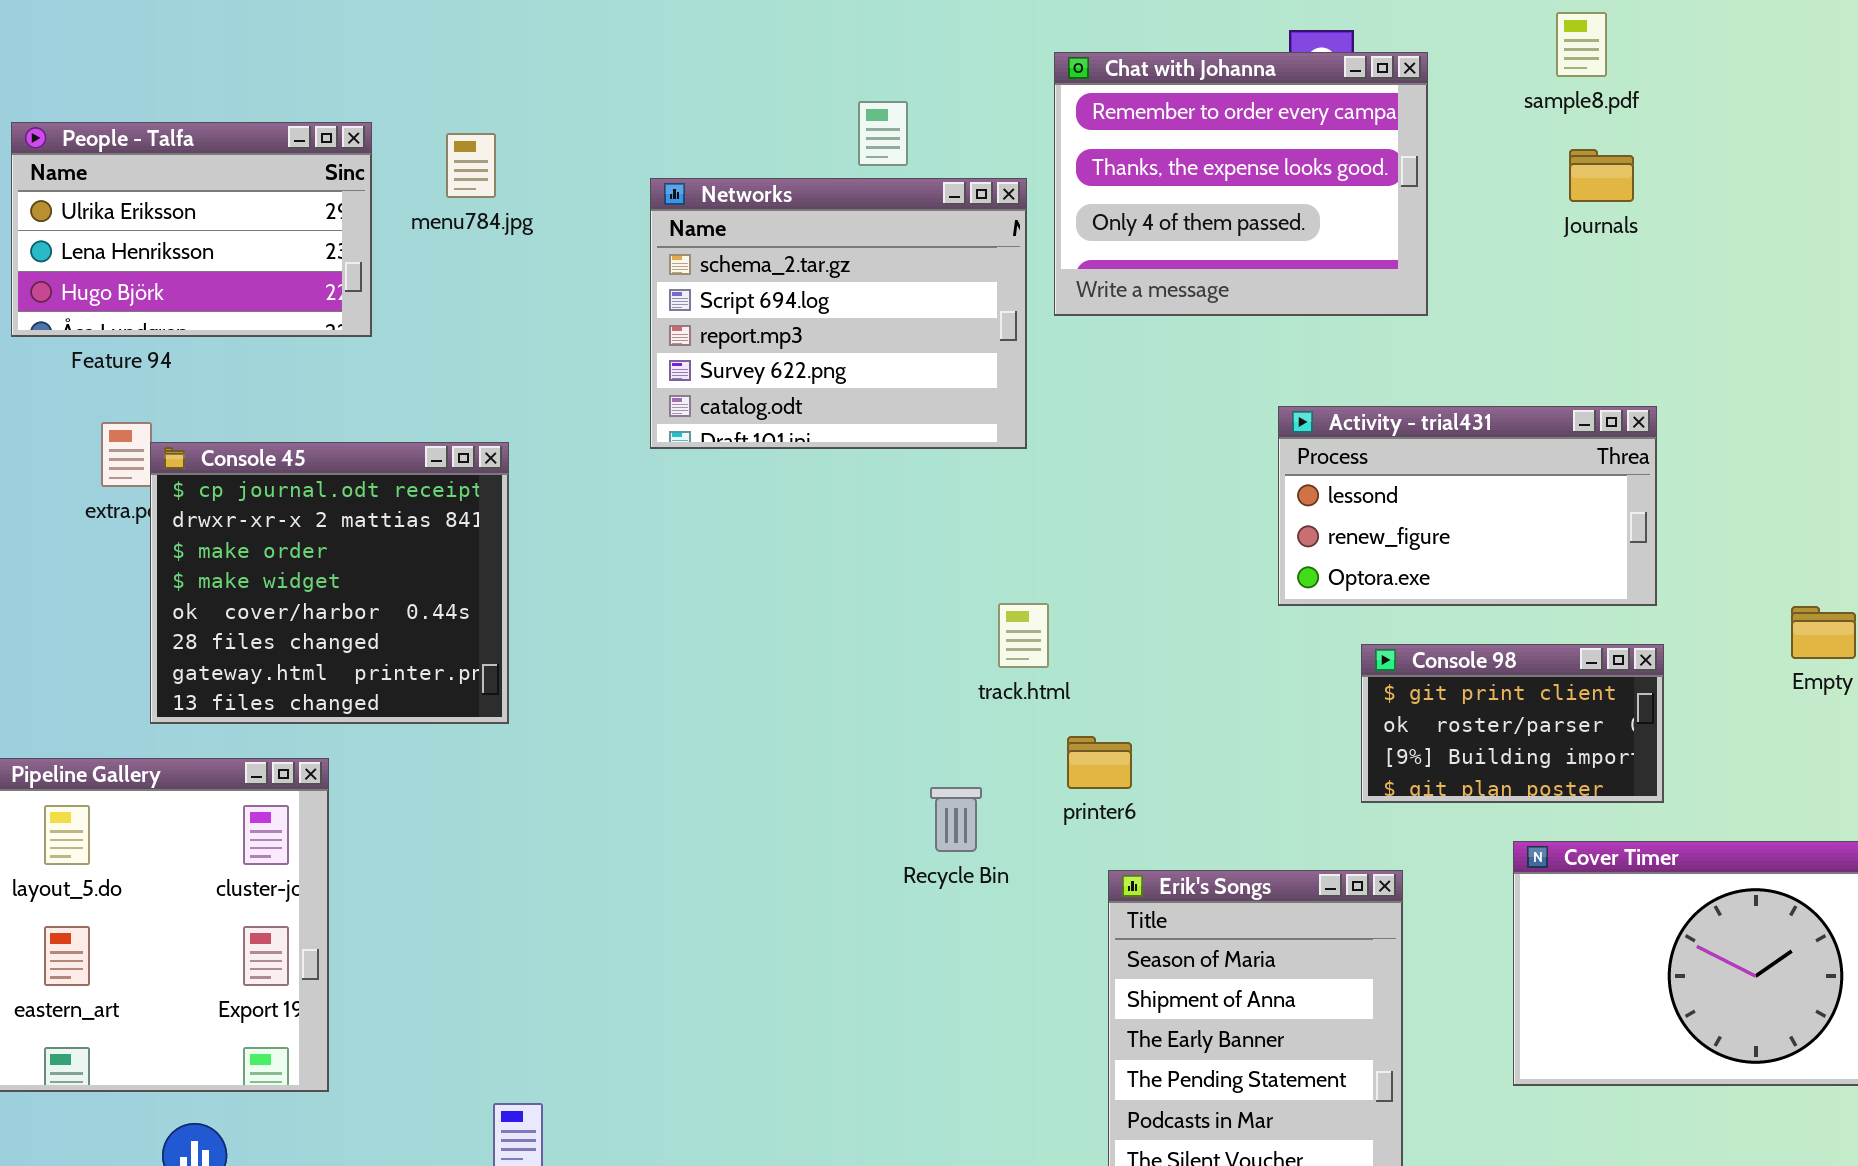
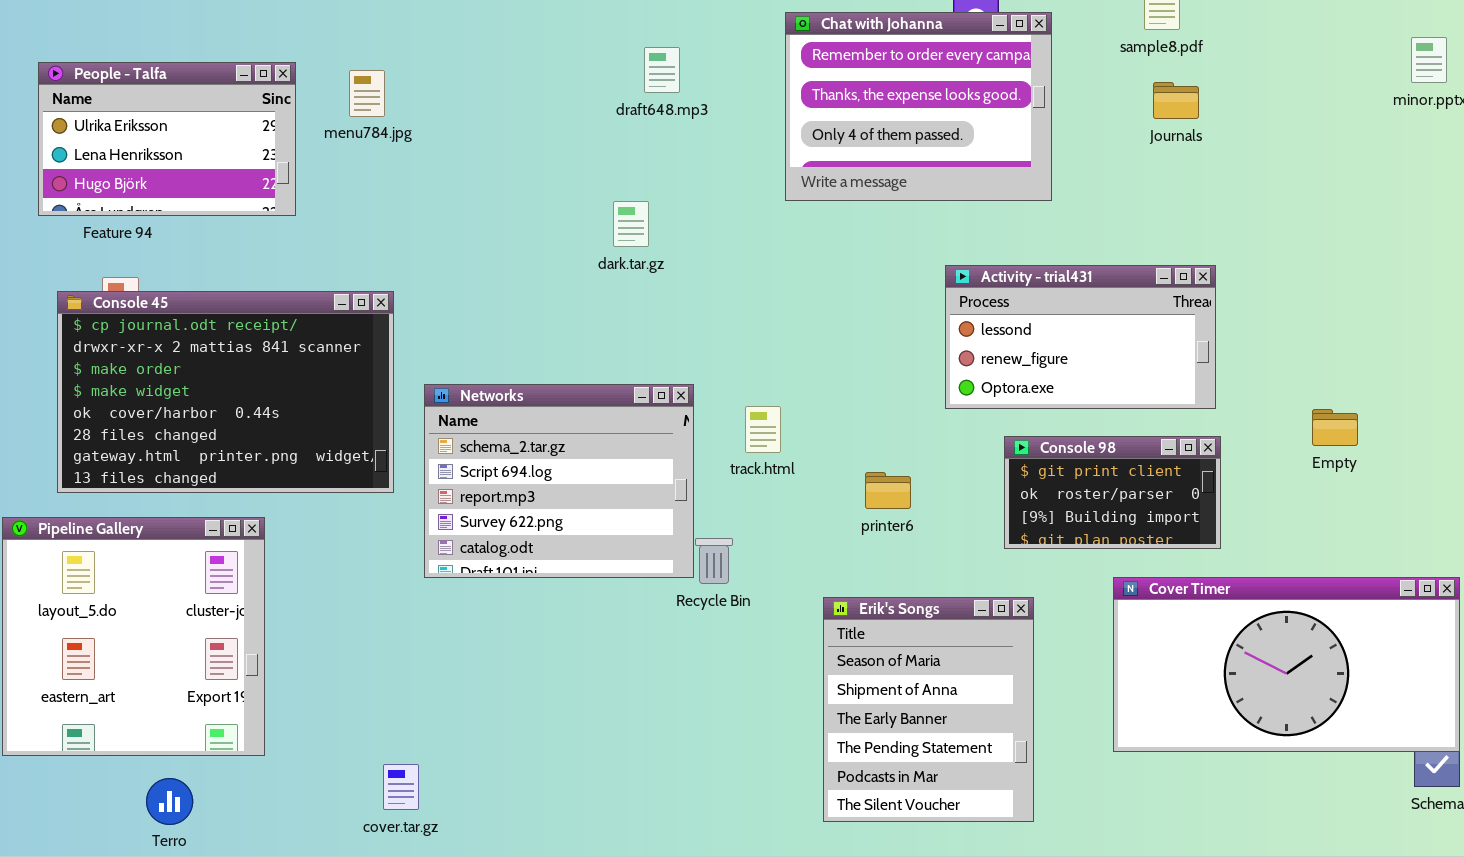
Networks: [650,178,1027,449] -> [424,384,694,578], moved
Console 45: [150,442,509,724] -> [57,291,394,493], resized
printer6: [1067,736,1132,789] -> [865,472,911,509], moved

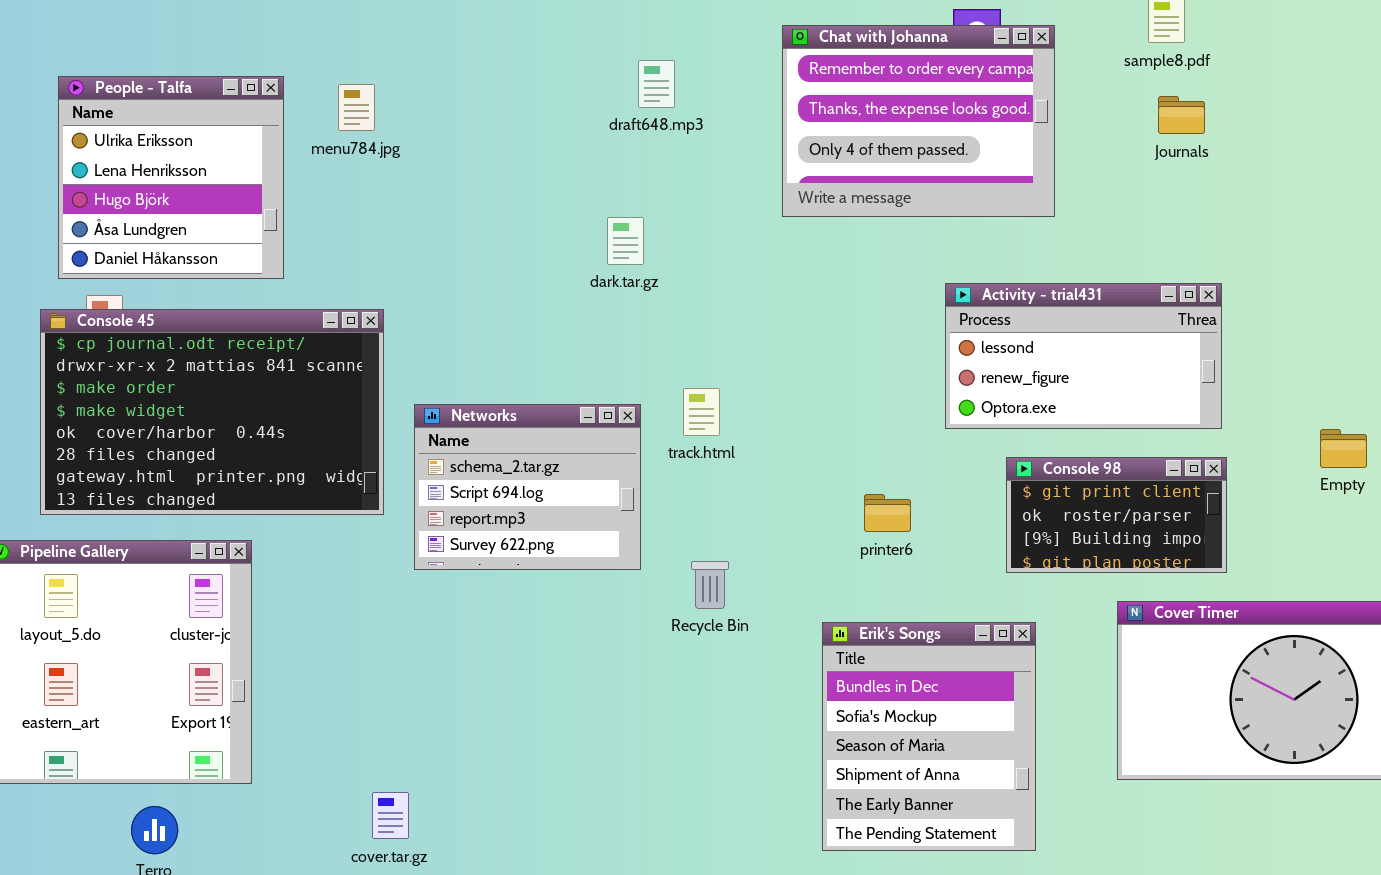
People - Talfa: [38,62,296,216] -> [58,76,284,279], resized
Networks: [424,384,694,578] -> [414,404,641,570], resized
track.html: [745,406,781,453] -> [683,388,720,436], moved
Erik's Songs: [823,597,1034,822] -> [822,622,1036,851], scrolled up 2 rows

